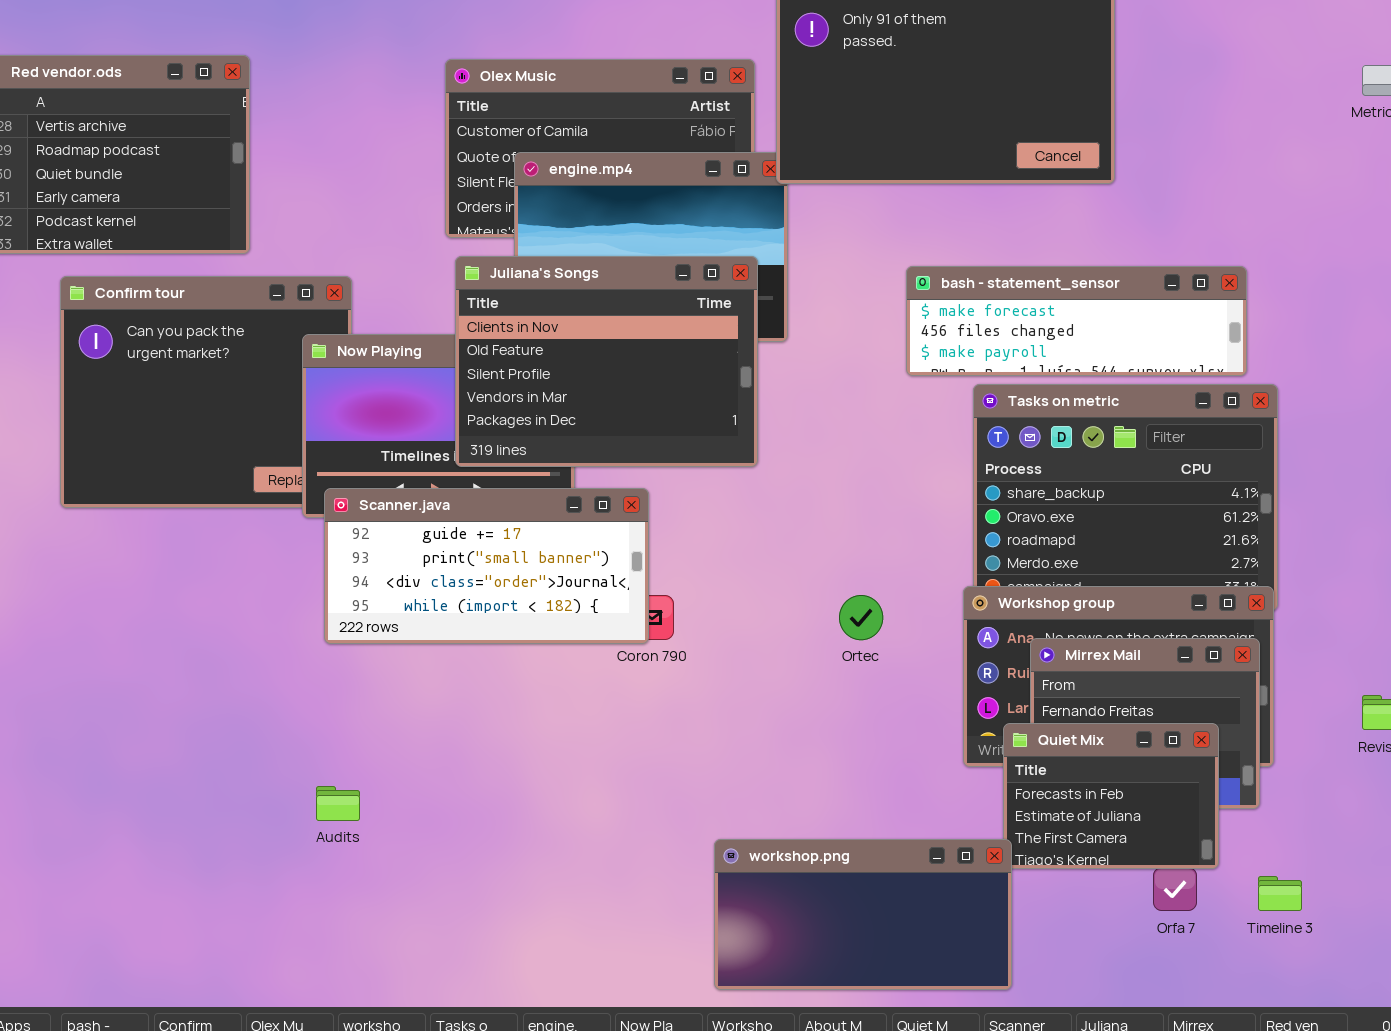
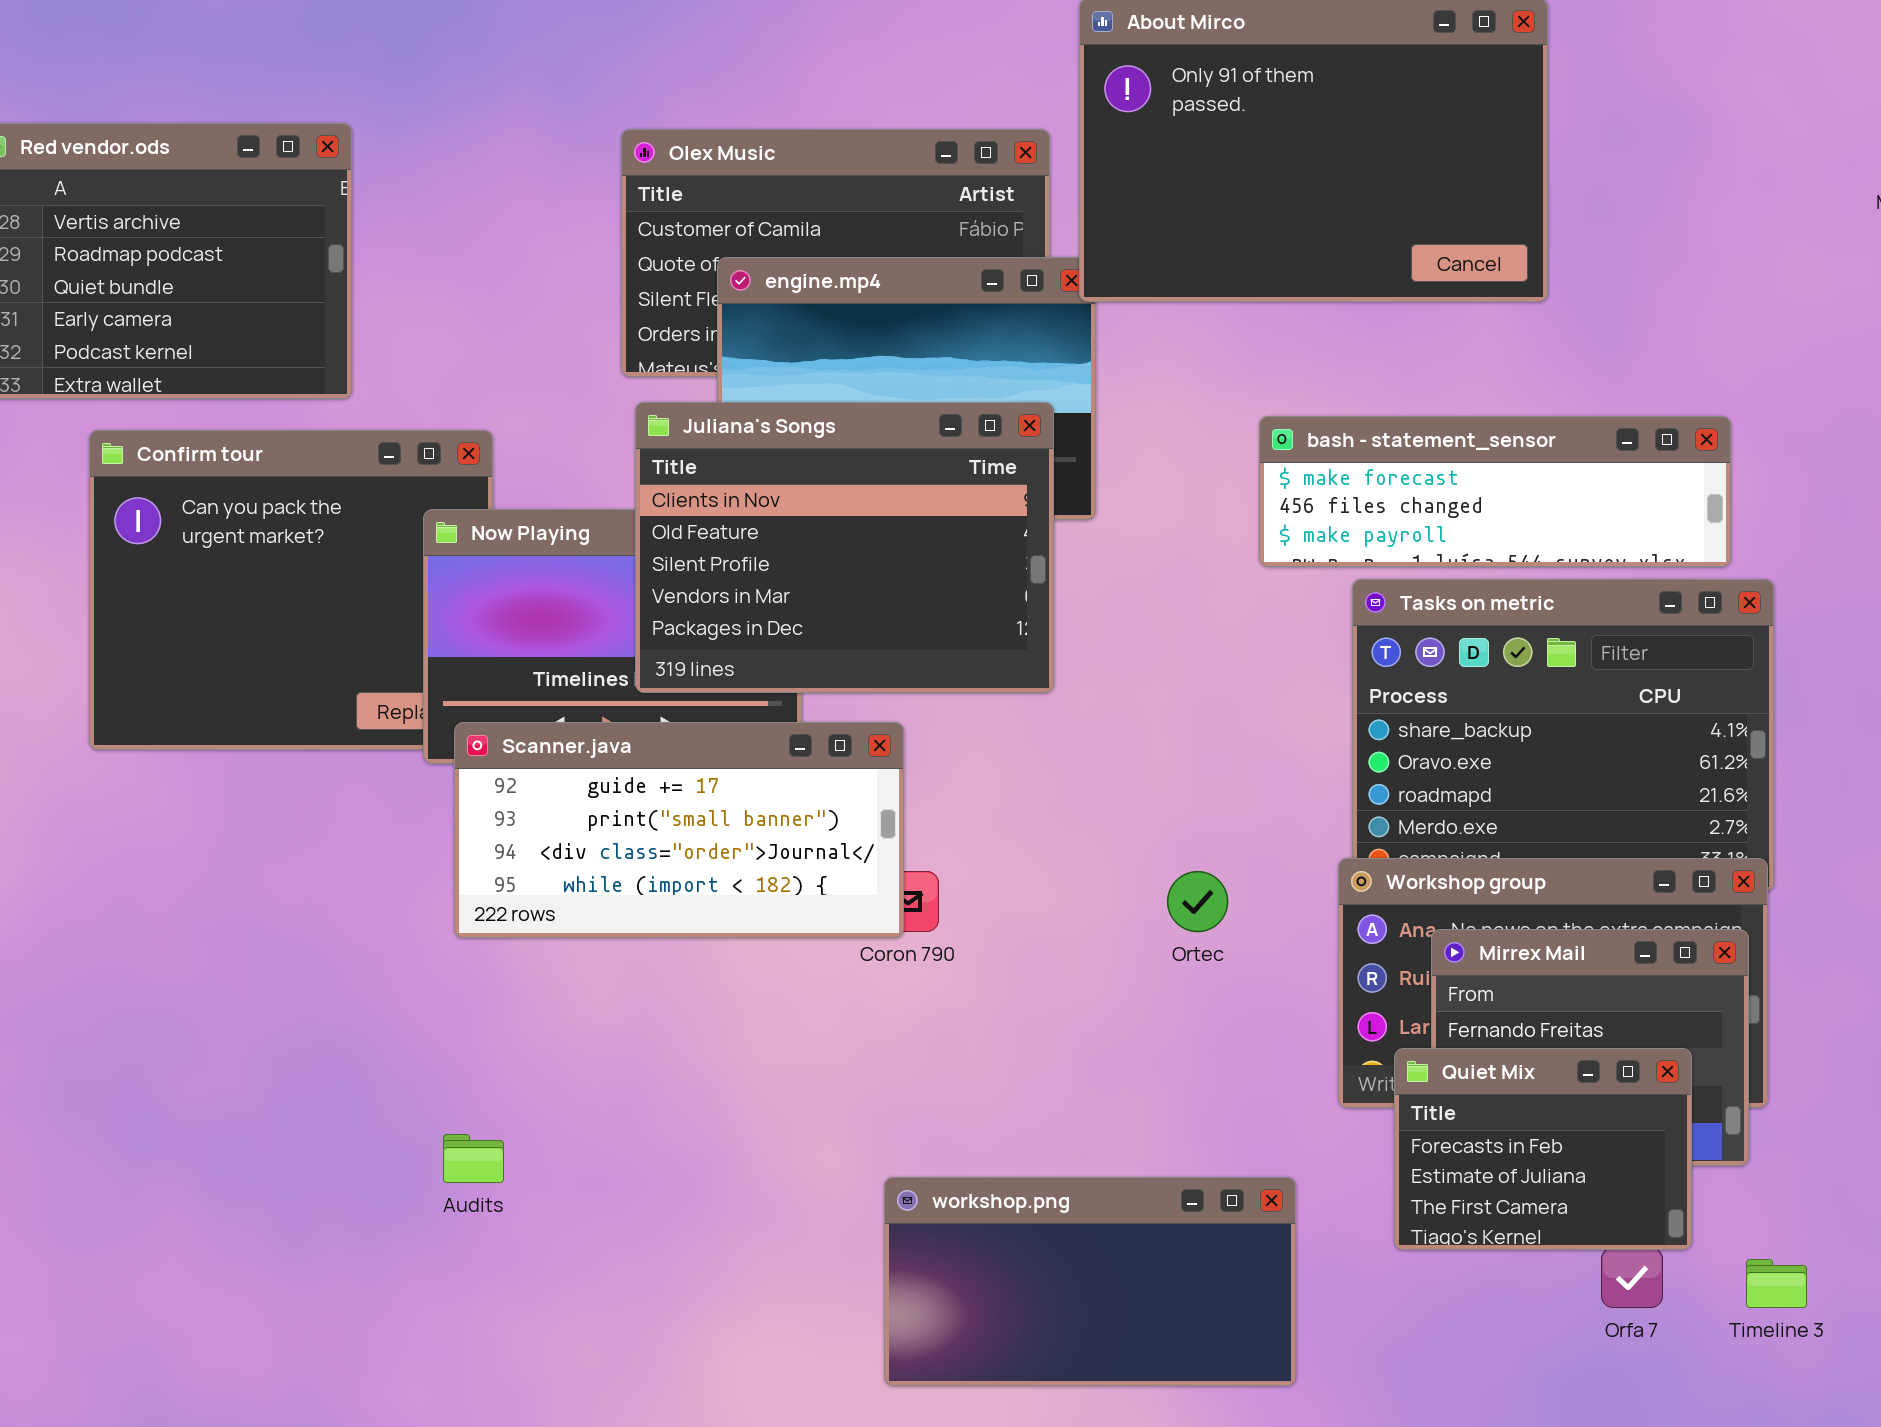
workshop.png: [714,839,1012,990] -> [884,1177,1296,1386], moved

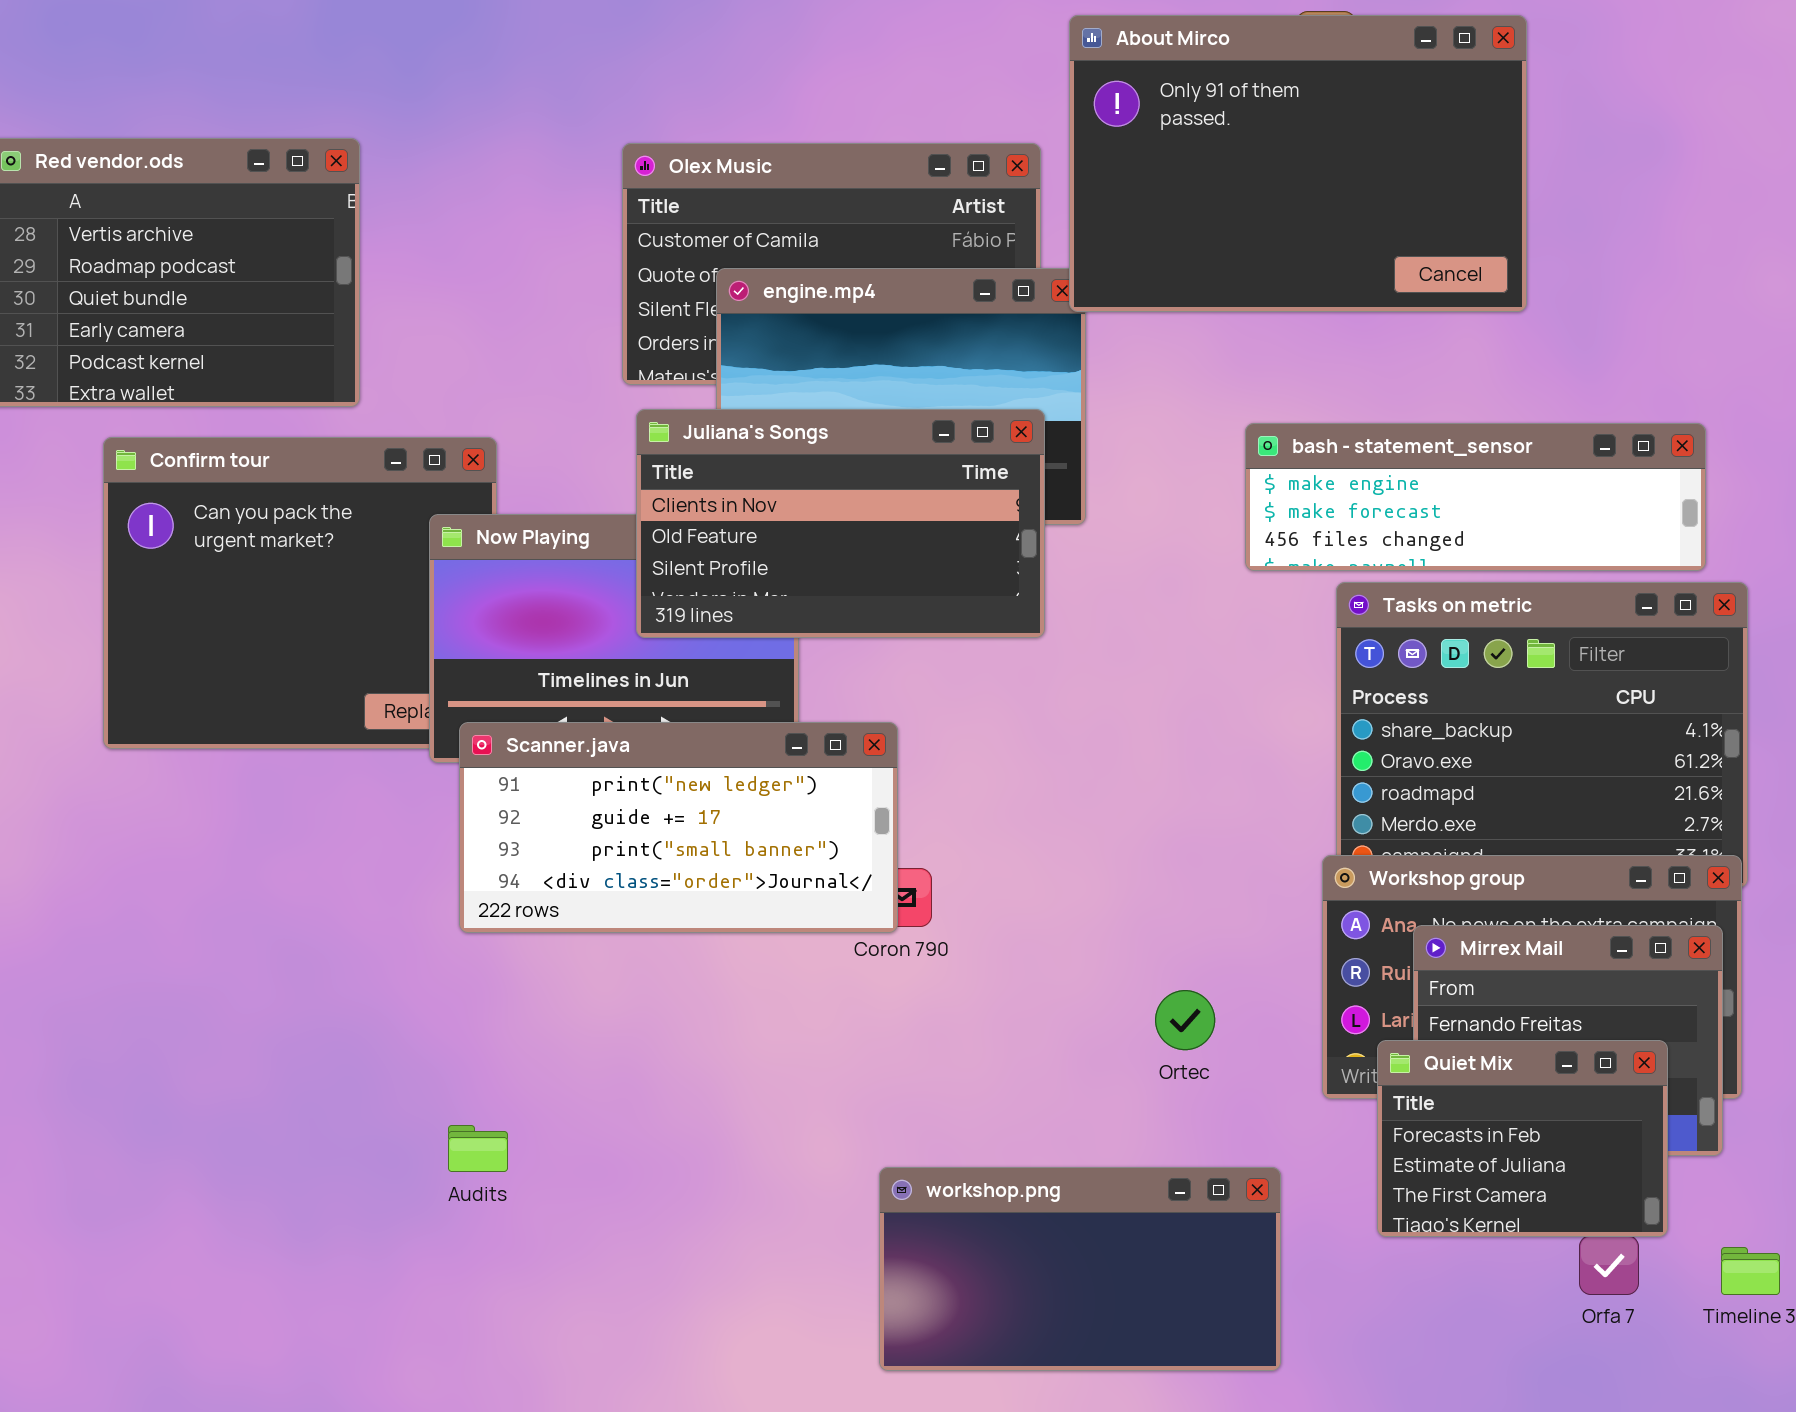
Juliana's Songs: [635,402,1054,693] -> [636,409,1045,638], resized
bash - statement_sensor: [1259,416,1731,567] -> [1245,423,1706,571], scrolled up 1 row
Scanner.java: [454,722,904,938] -> [459,722,898,933], scrolled up 1 row
Ortec: [1167,871,1228,932] -> [1155,990,1215,1050], moved

